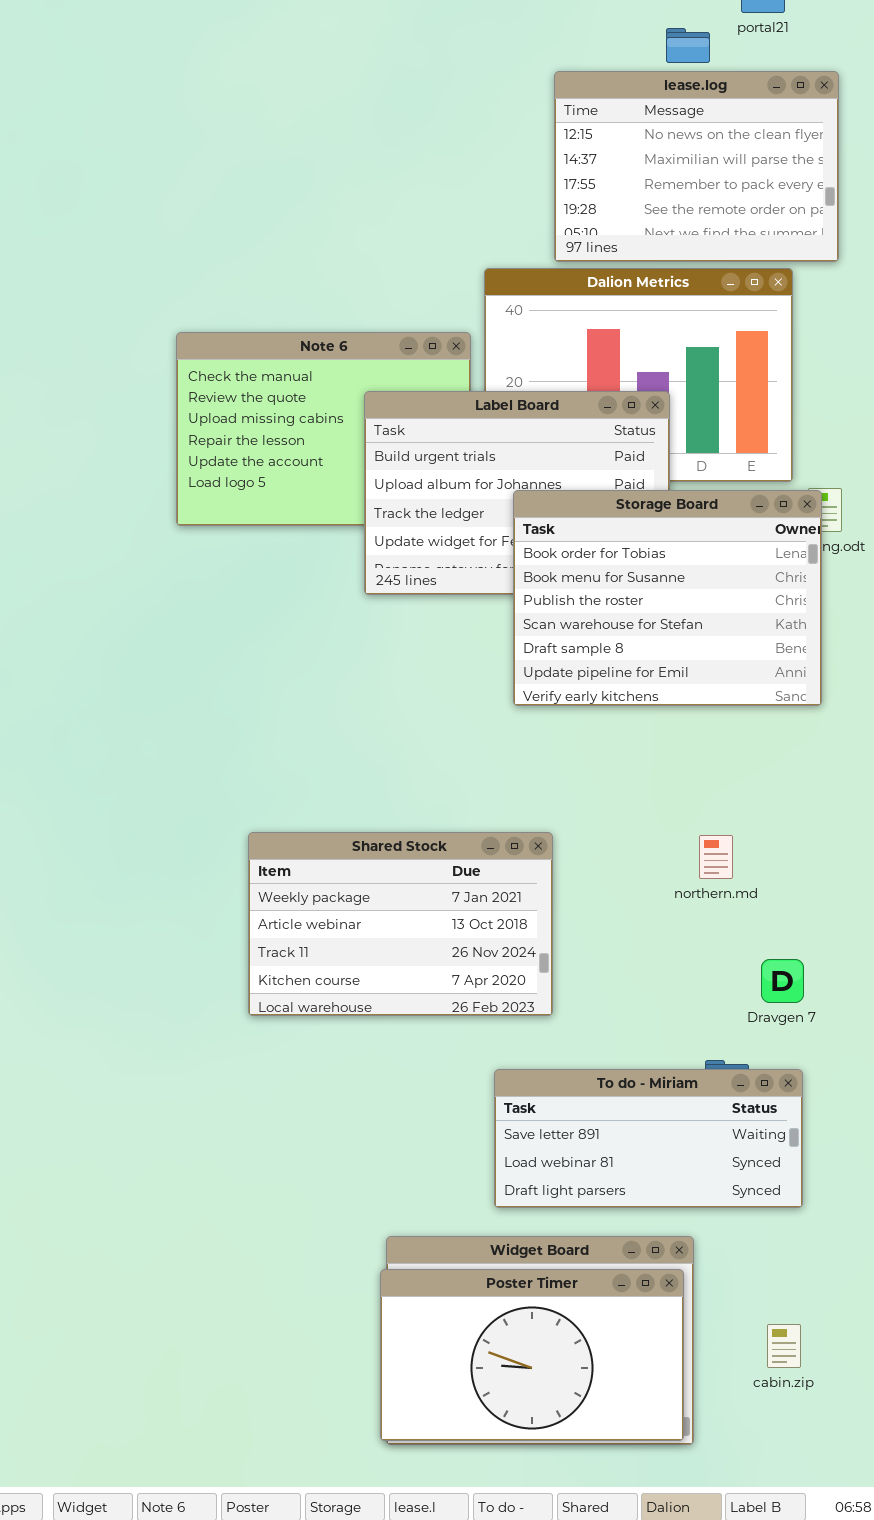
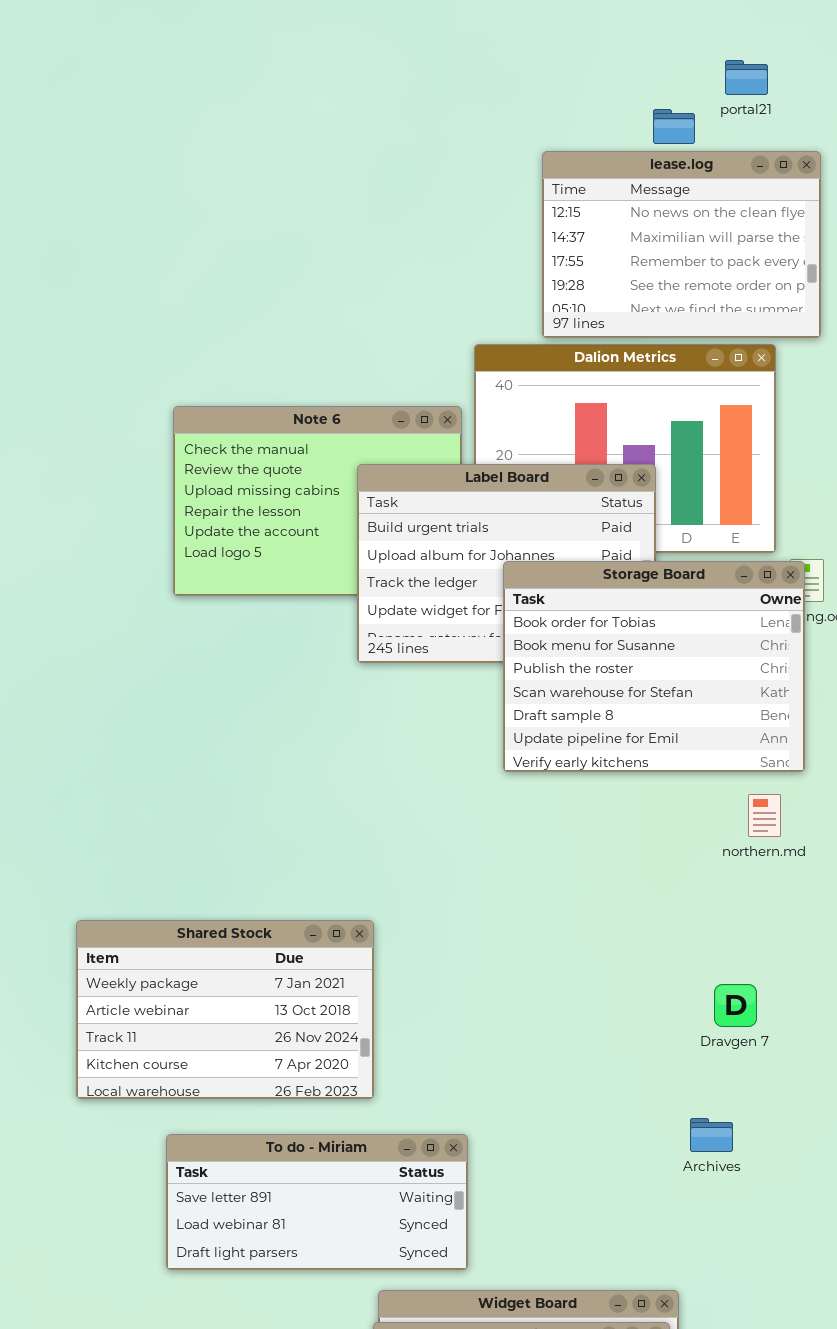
Shared Stock: [248,832,553,1016] -> [76,920,374,1099], moved
northern.md: [699,835,733,879] -> [748,794,781,837], moved
Dravgen 7: [761,959,804,1003] -> [714,984,757,1027], moved
To do - Miriam: [494,1069,803,1208] -> [166,1134,468,1270], moved

